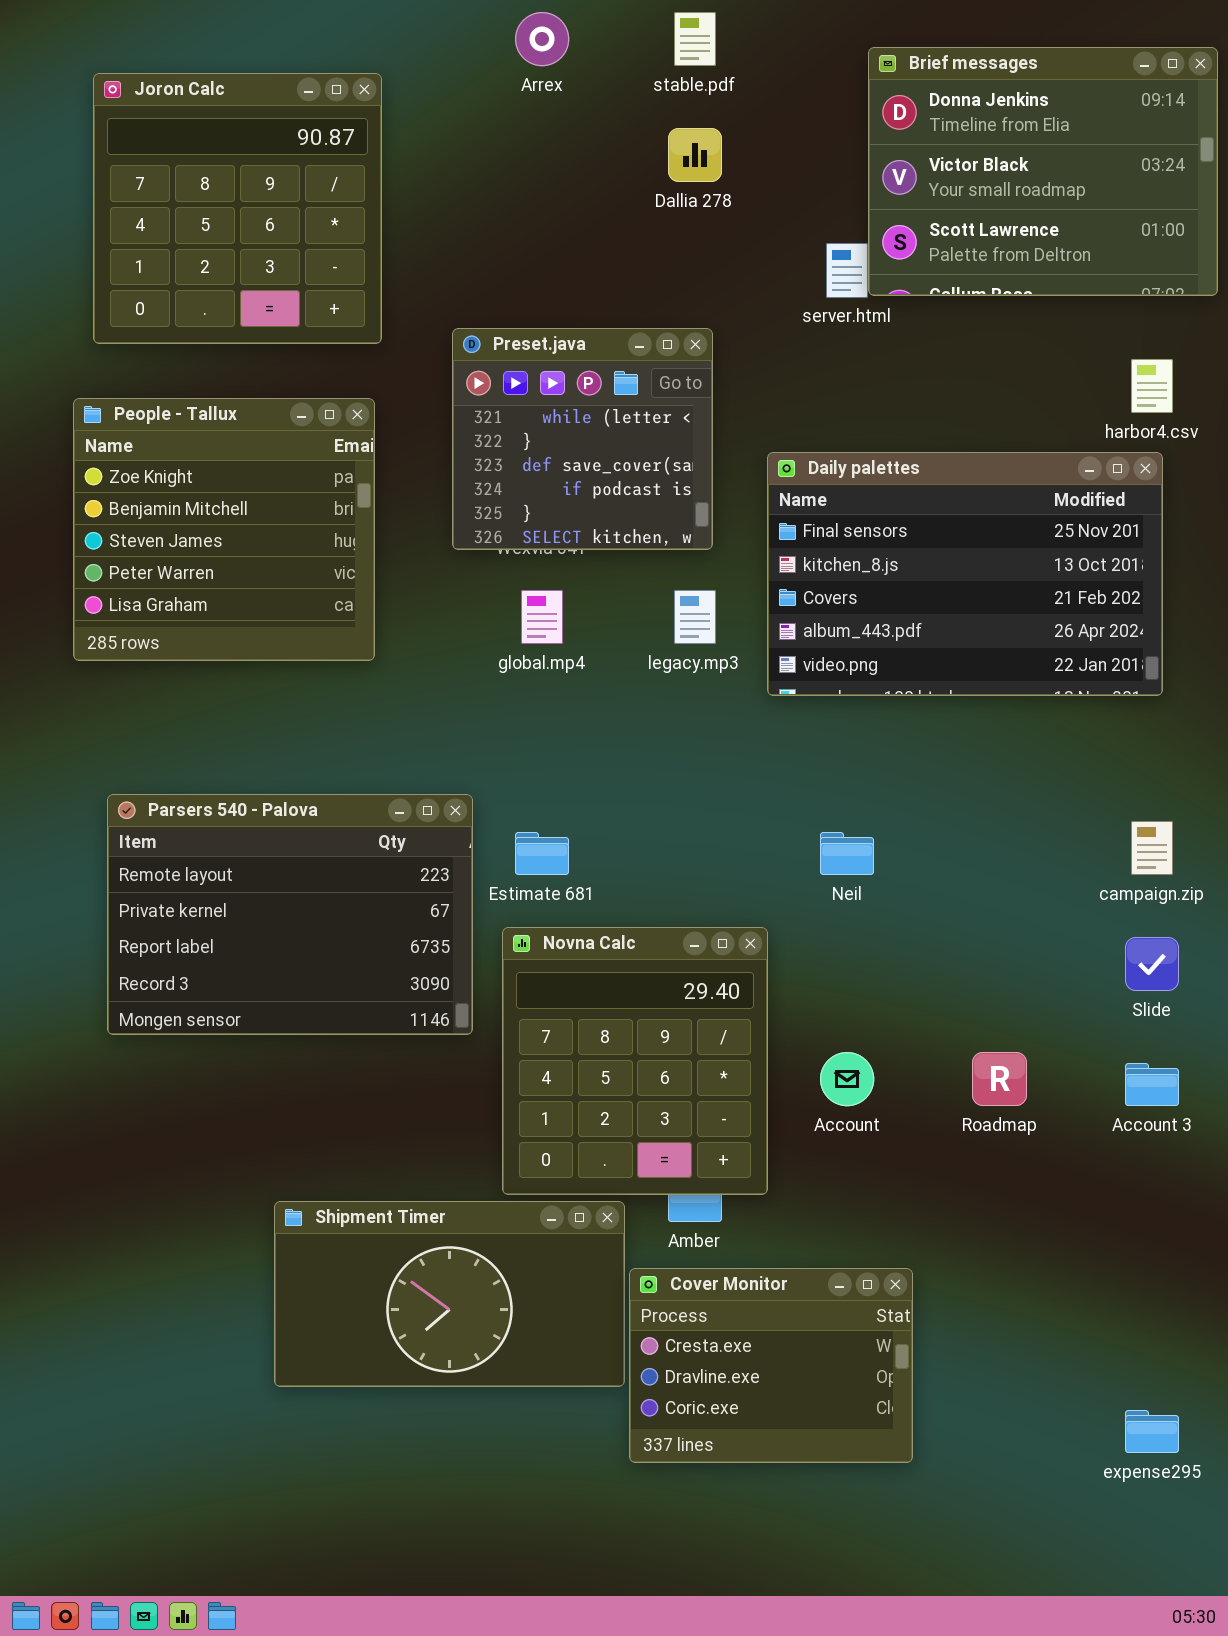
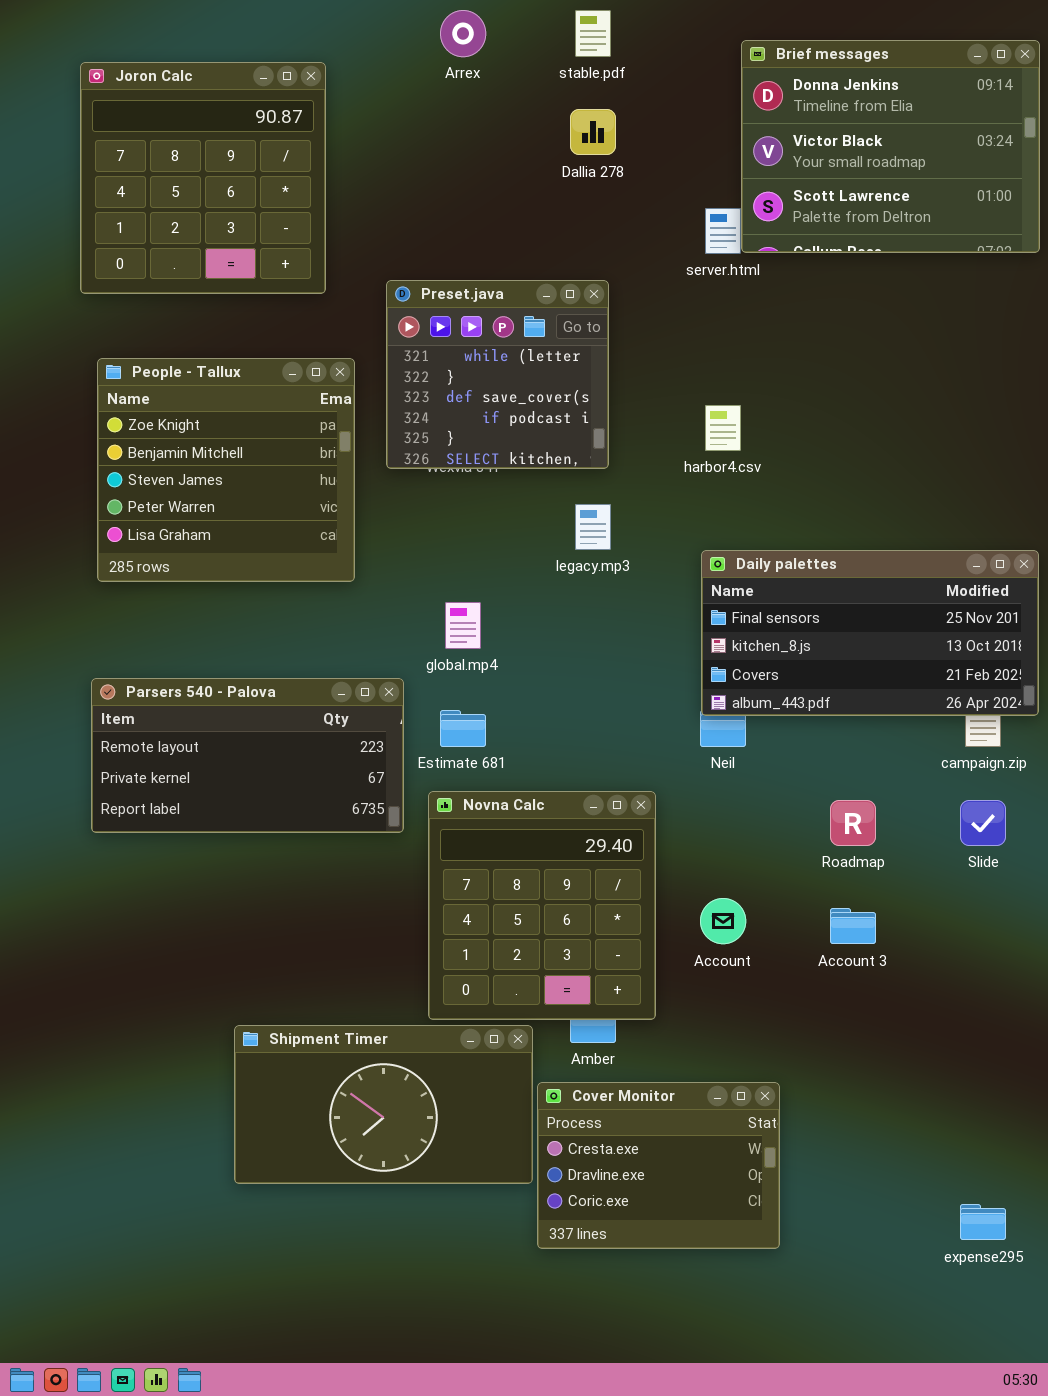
harbor4.csv: [1131,359,1173,413] -> [705,405,741,451], moved
People - Tallux: [73,398,375,661] -> [97,358,355,582], moved
Daily palettes: [767,452,1163,696] -> [701,550,1039,716], moved, resized
global.mp4: [521,590,563,644] -> [445,602,481,649], moved
Parsers 540 - Palova: [107,794,473,1035] -> [91,678,404,833], resized
Roadmap: [972,1052,1027,1106] -> [830,800,876,846], moved
Account 3: [1125,1063,1179,1106] -> [830,908,876,944], moved

